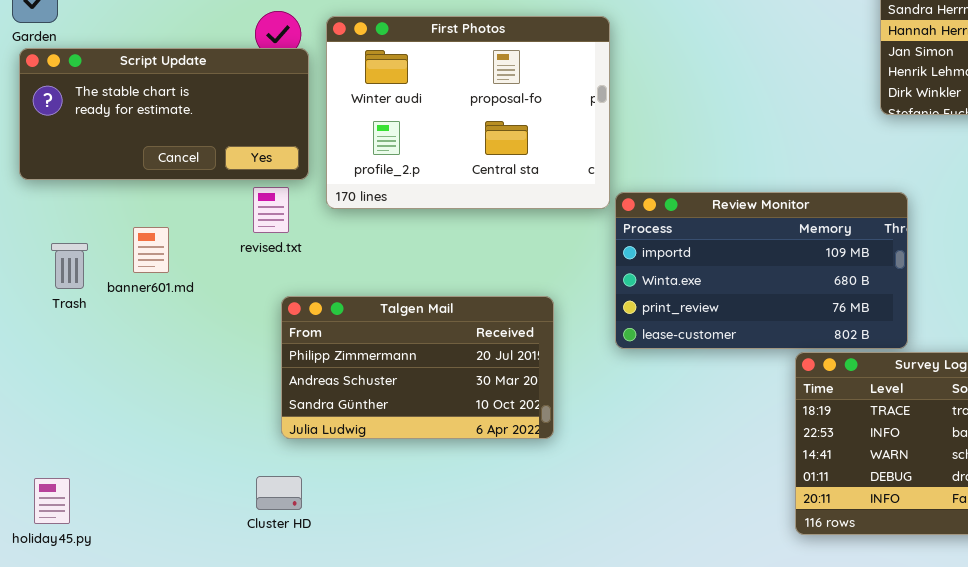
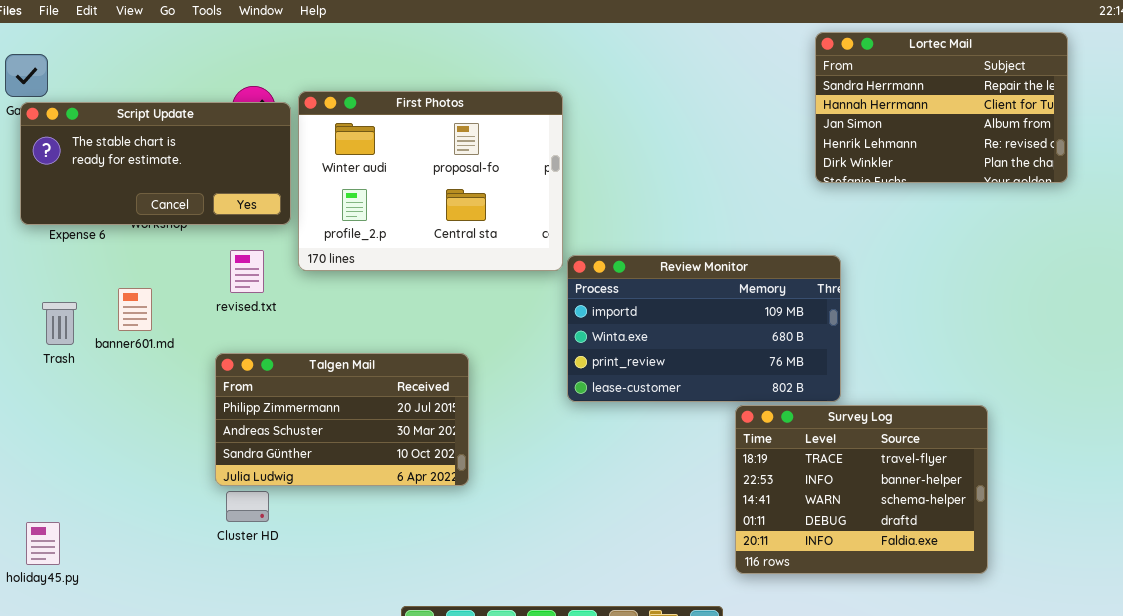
Script Update: [19,48,309,180] -> [20,102,291,225], moved
Talgen Mail: [281,296,554,439] -> [215,353,469,486], moved
Cluster HD: [256,476,302,510] -> [226,491,269,522], moved

